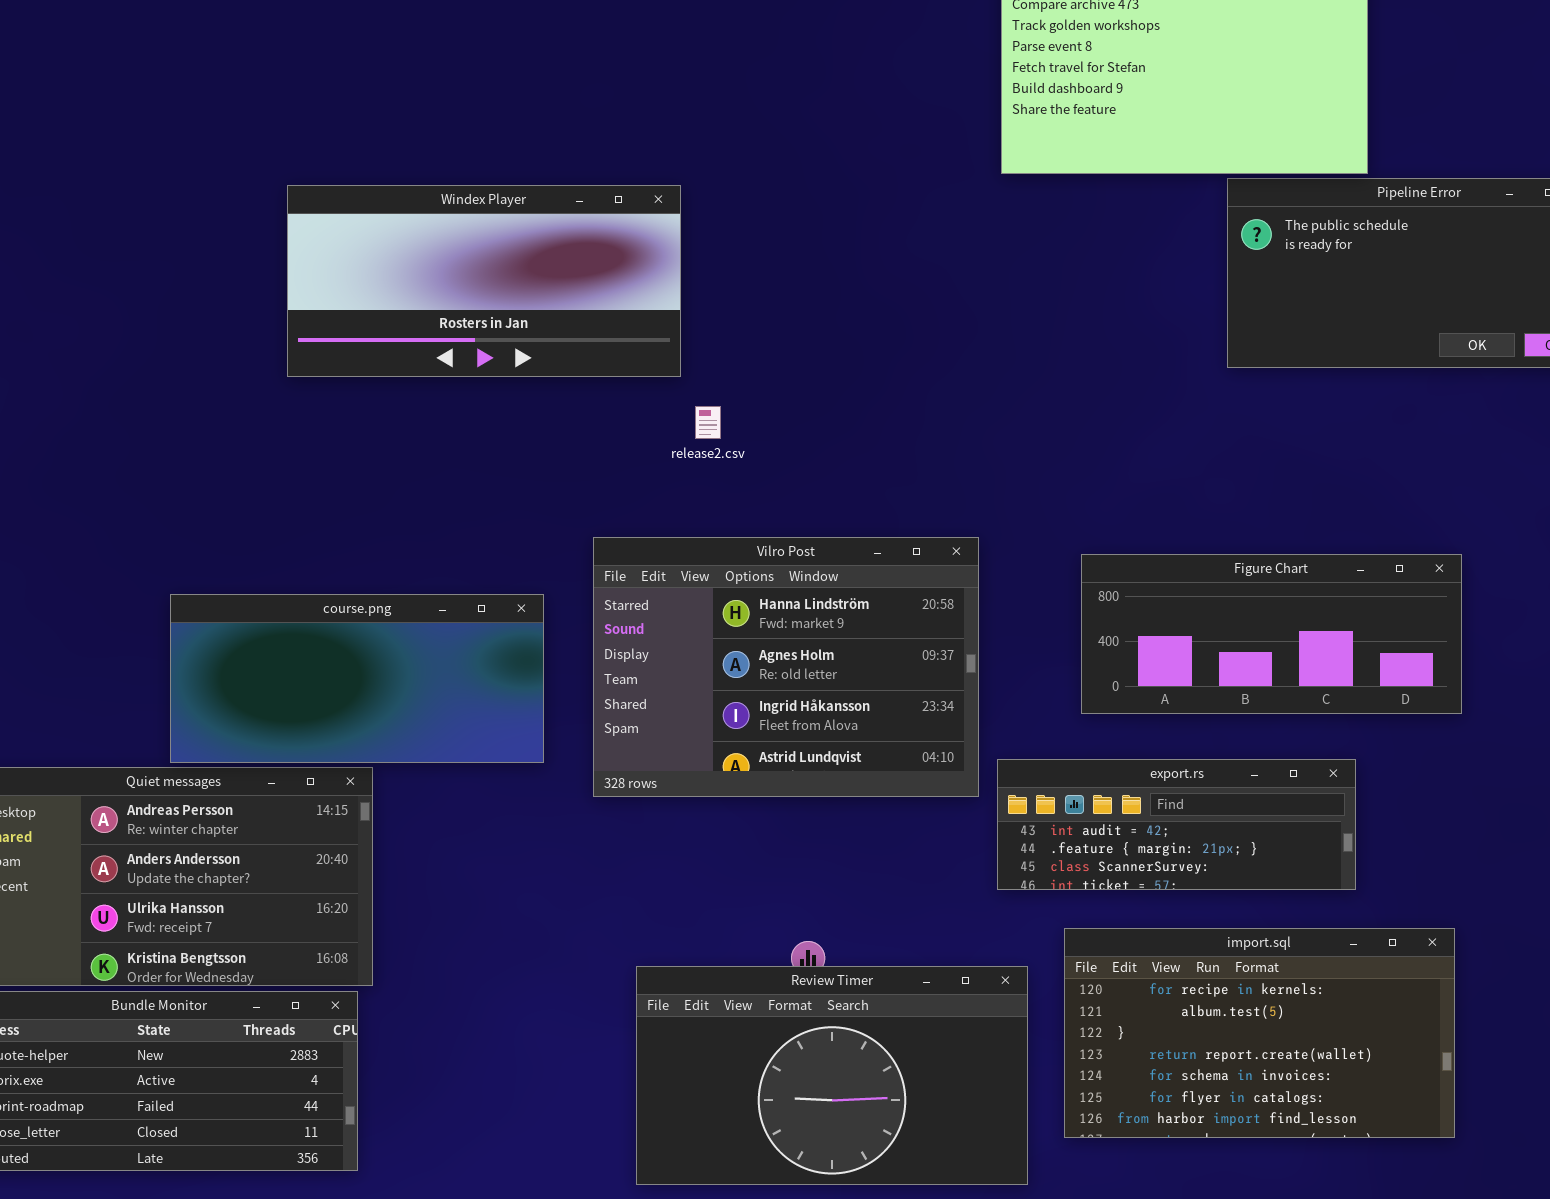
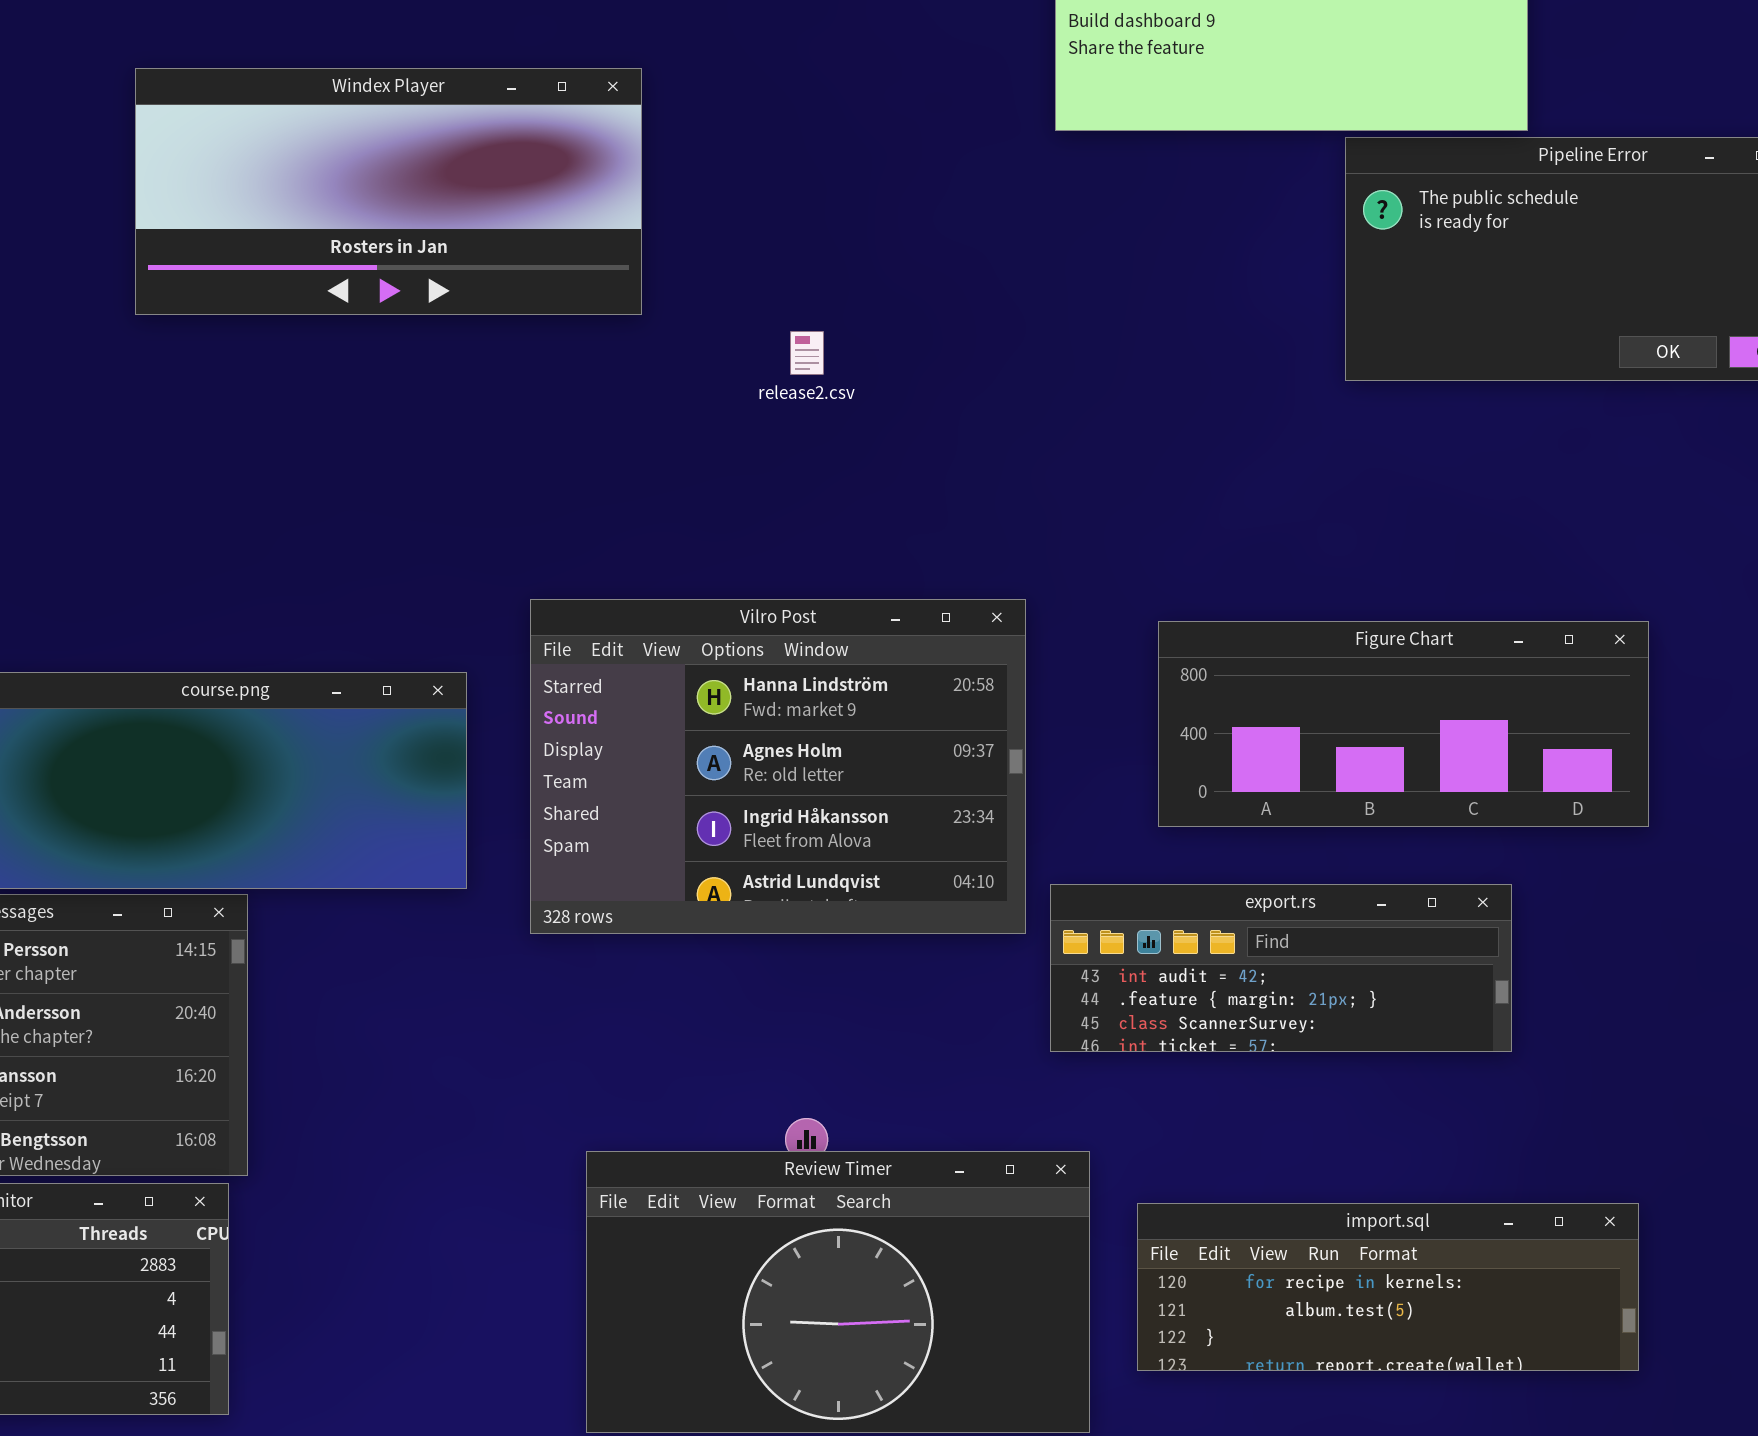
Windex Player: [287,185,681,377] -> [135,68,642,315], moved
release2.csv: [695,406,721,439] -> [790,331,824,375], moved
import.sql: [1064,928,1455,1138] -> [1137,1203,1639,1371], resized

